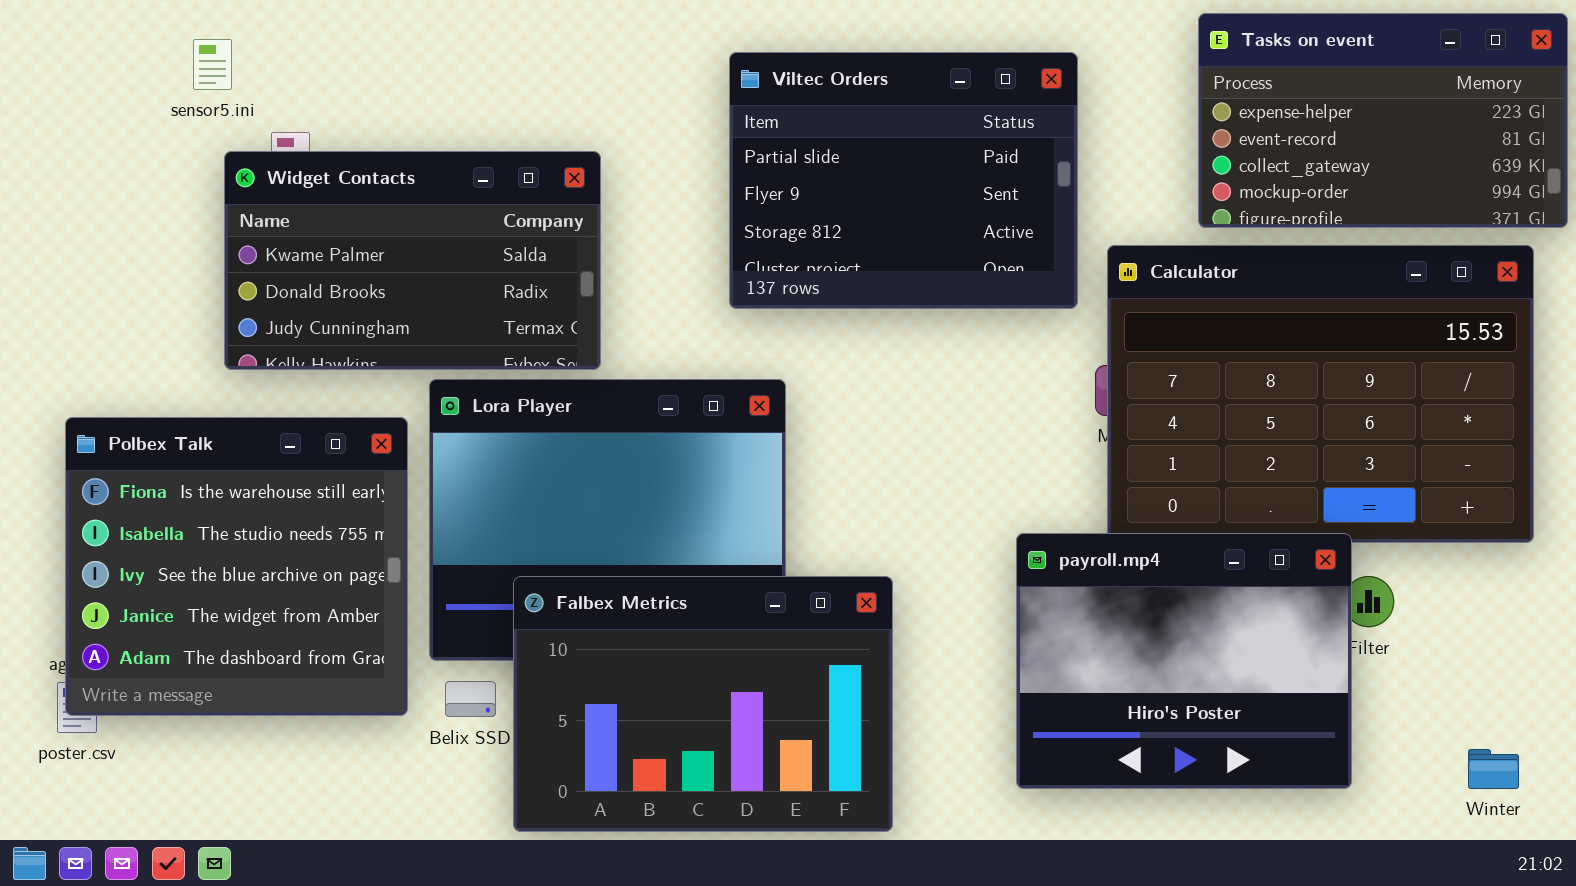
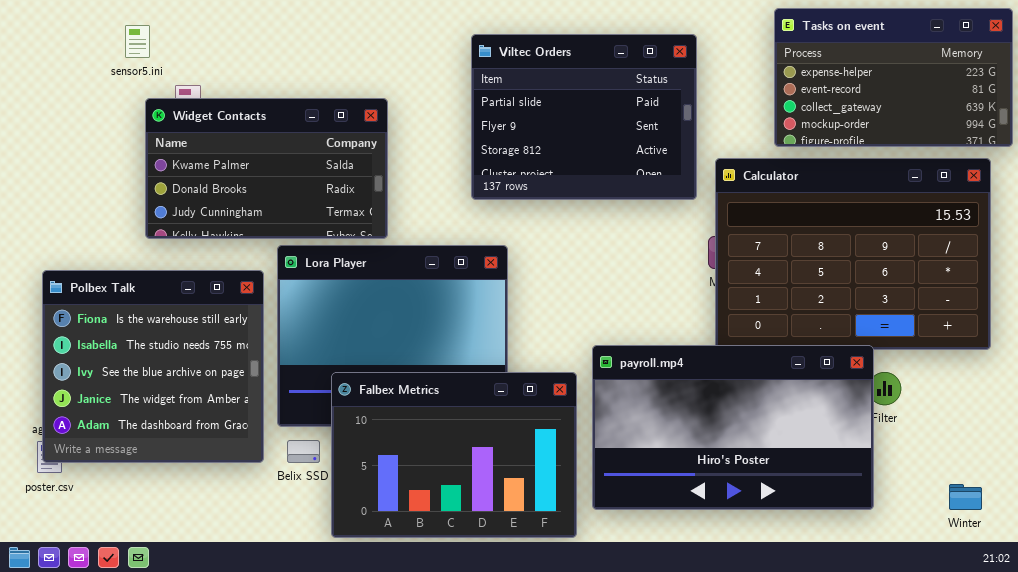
payroll.mp4: [1016,533,1352,789] -> [592,345,874,510], resized

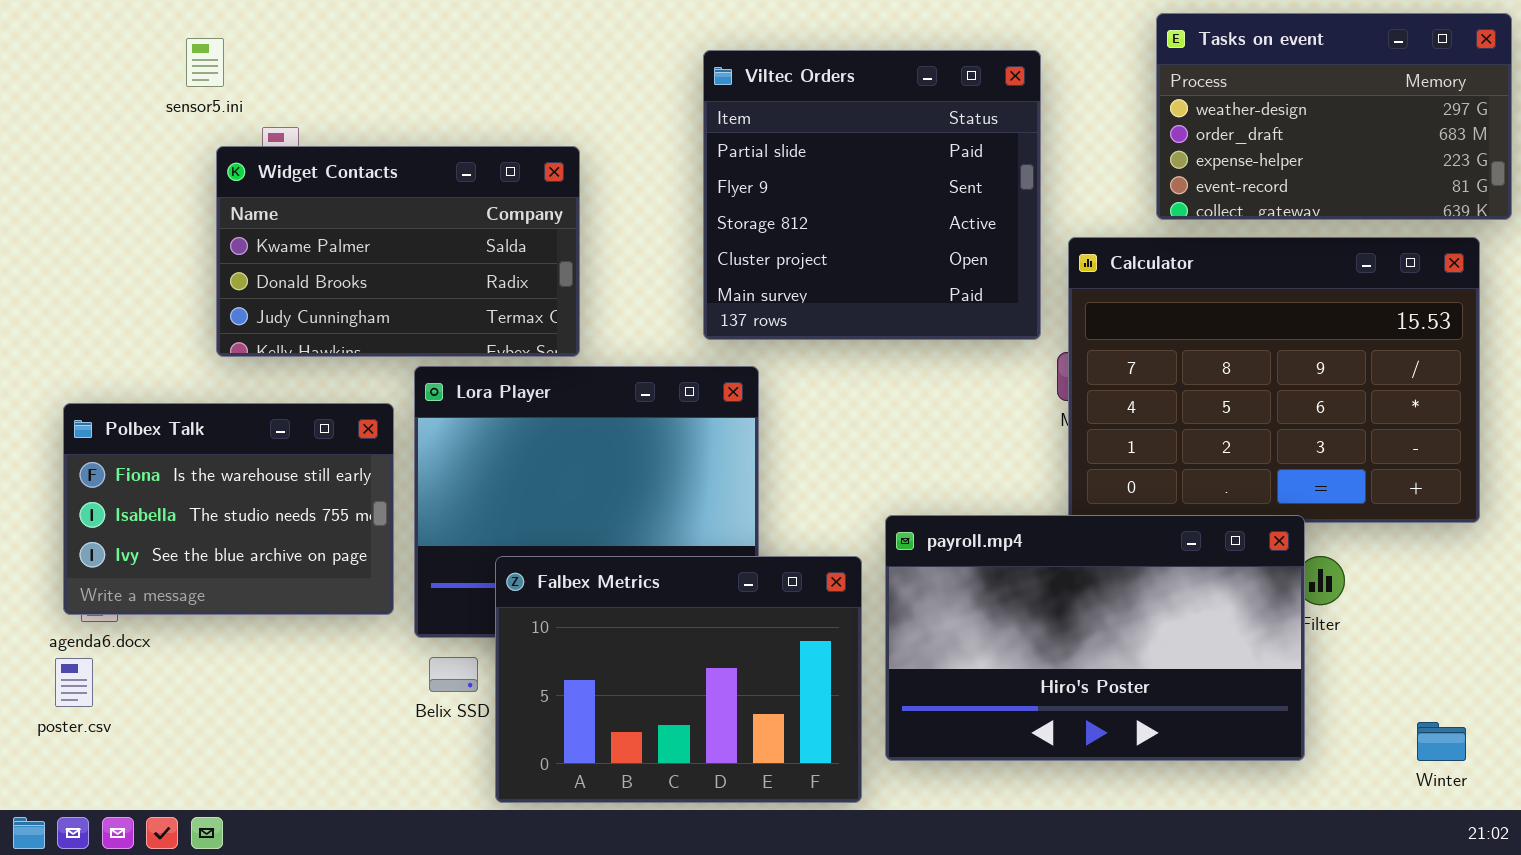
Tasks on event: [774,8,1013,147] -> [1156,13,1512,220], scrolled up 2 rows
Viltec Orders: [471,34,697,200] -> [703,50,1041,340], resized
Polbex Talk: [42,270,264,463] -> [63,403,394,615], resized

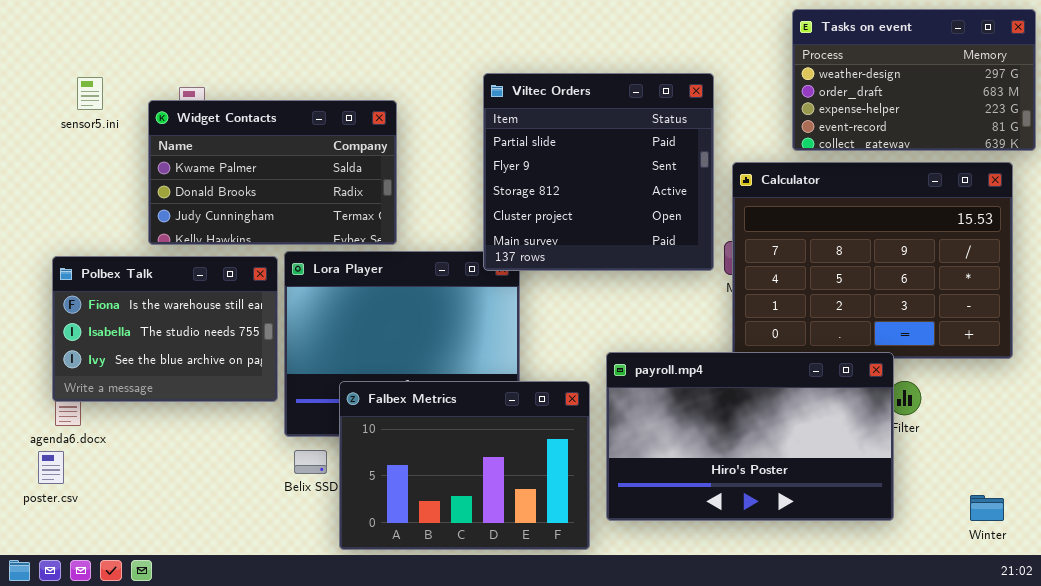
sensor5.ini: [186,38,224,87] -> [77,77,103,110], moved
Viltec Orders: [703,50,1041,340] -> [483,73,714,271], moved
Polbex Talk: [63,403,394,615] -> [52,256,278,402], moved

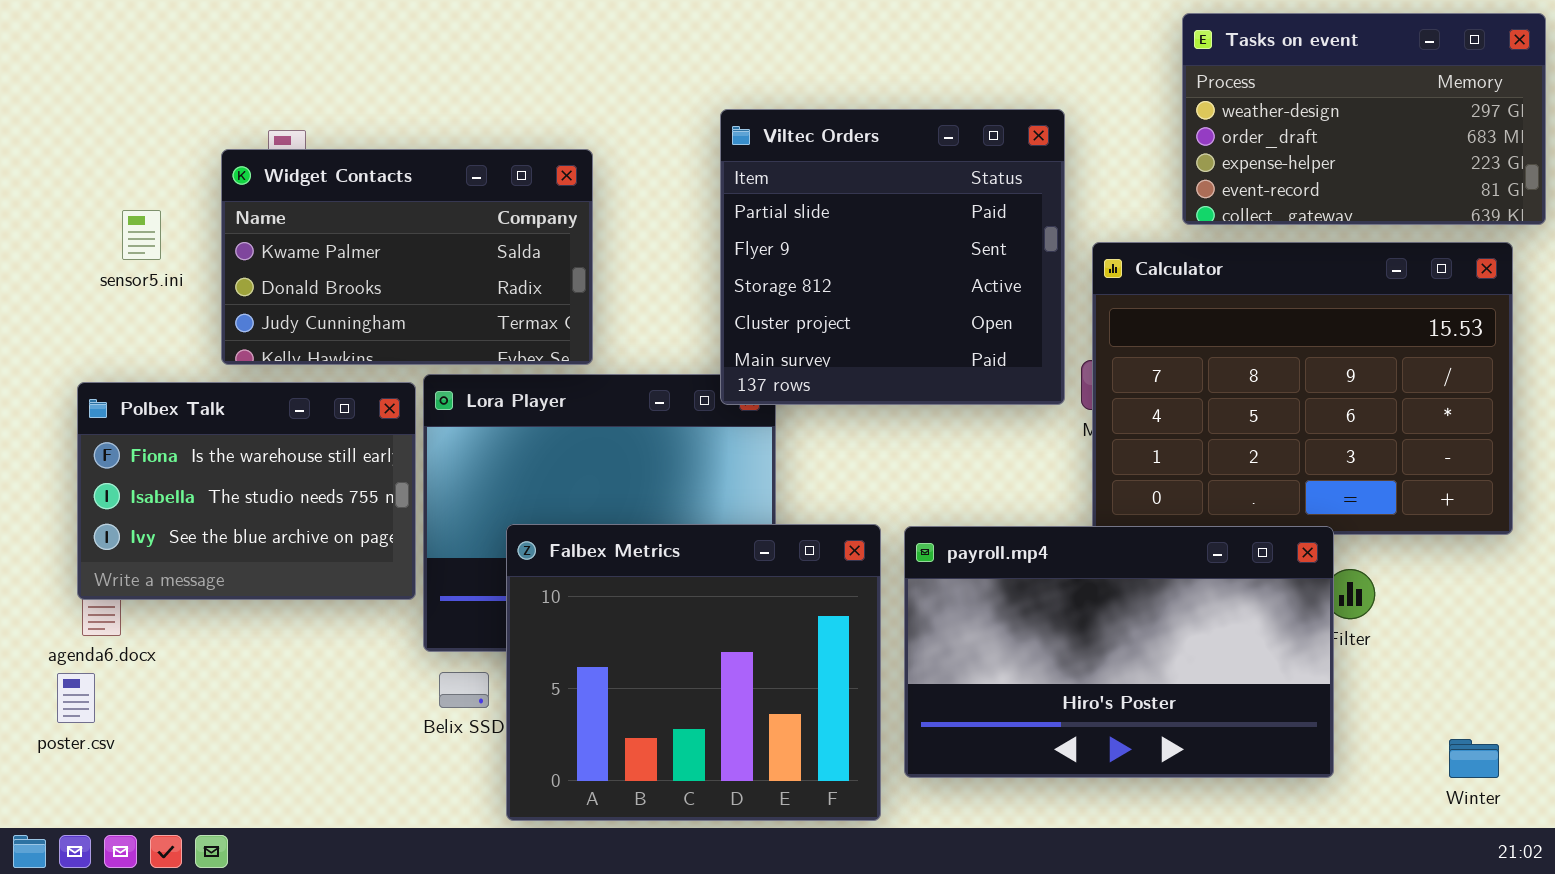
sensor5.ini: [77,77,103,110] -> [122,210,161,260], moved
Falbex Metrics: [339,381,590,550] -> [506,524,881,821], resized

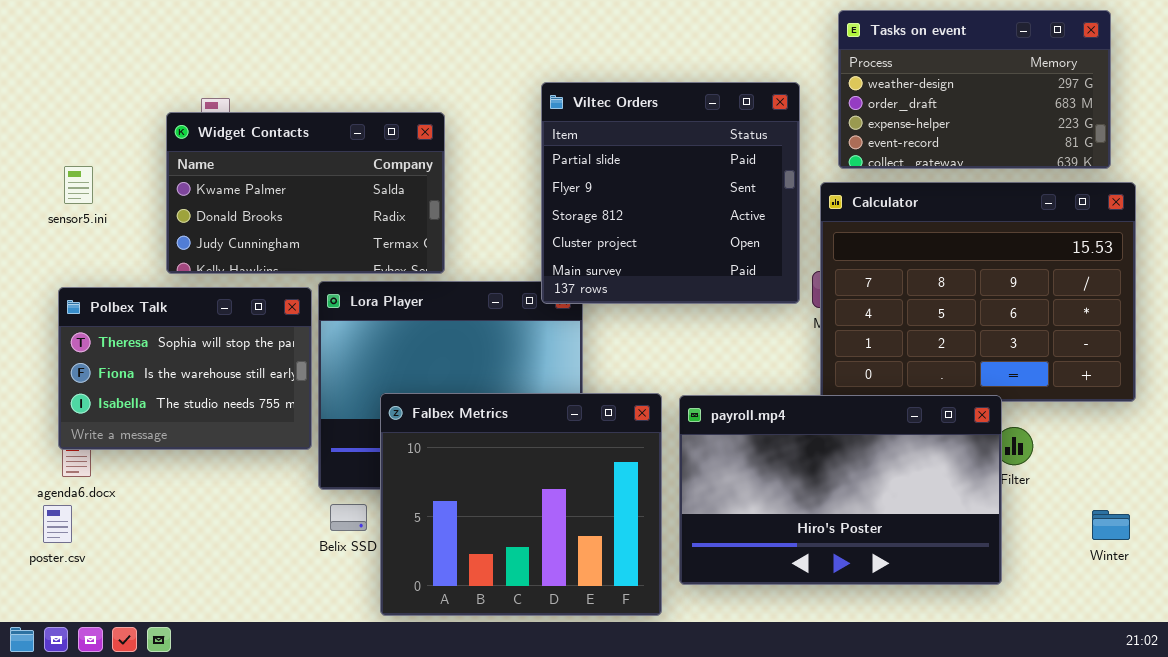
Tasks on event: [1182,13,1546,225] -> [838,10,1111,169], moved
sensor5.ini: [122,210,161,260] -> [64,166,93,204], moved
Polbex Talk: [77,382,416,600] -> [58,287,312,450], scrolled up 1 row
Winter: [1449,739,1499,778] -> [1092,510,1130,540], moved

